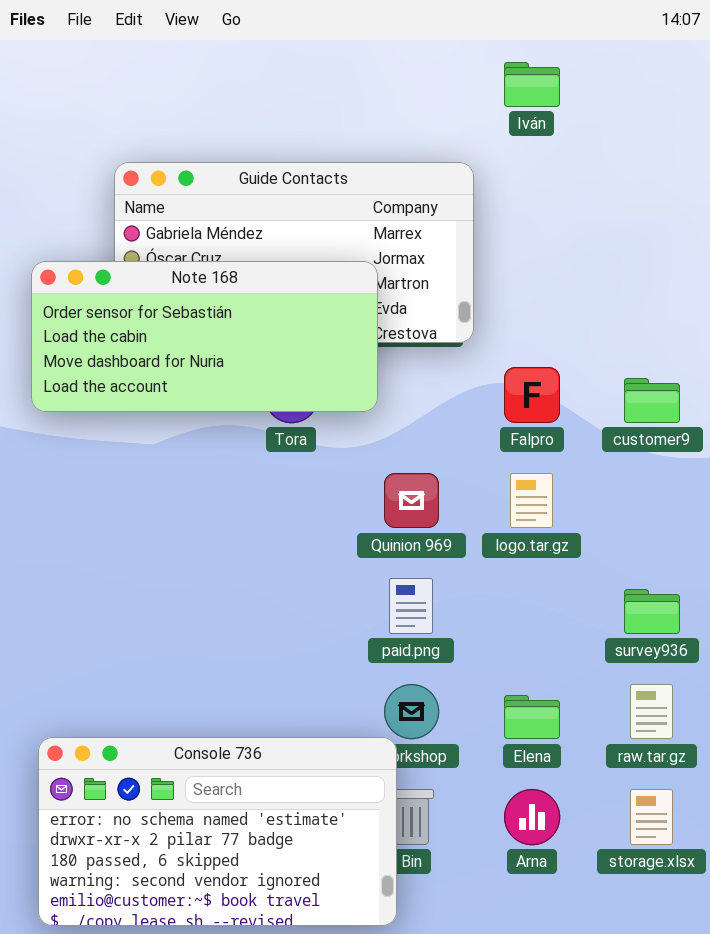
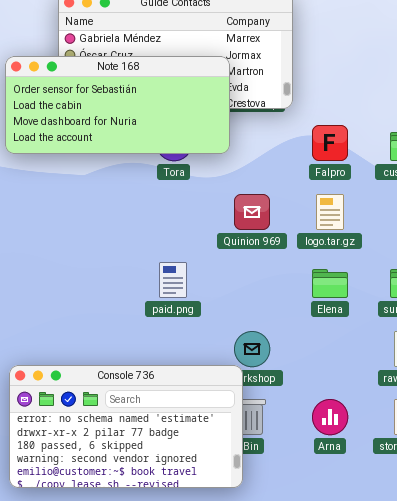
paid.png: [389,578,433,634] -> [159,262,187,298], moved
Elena: [504,695,560,739] -> [312,269,348,298], moved

